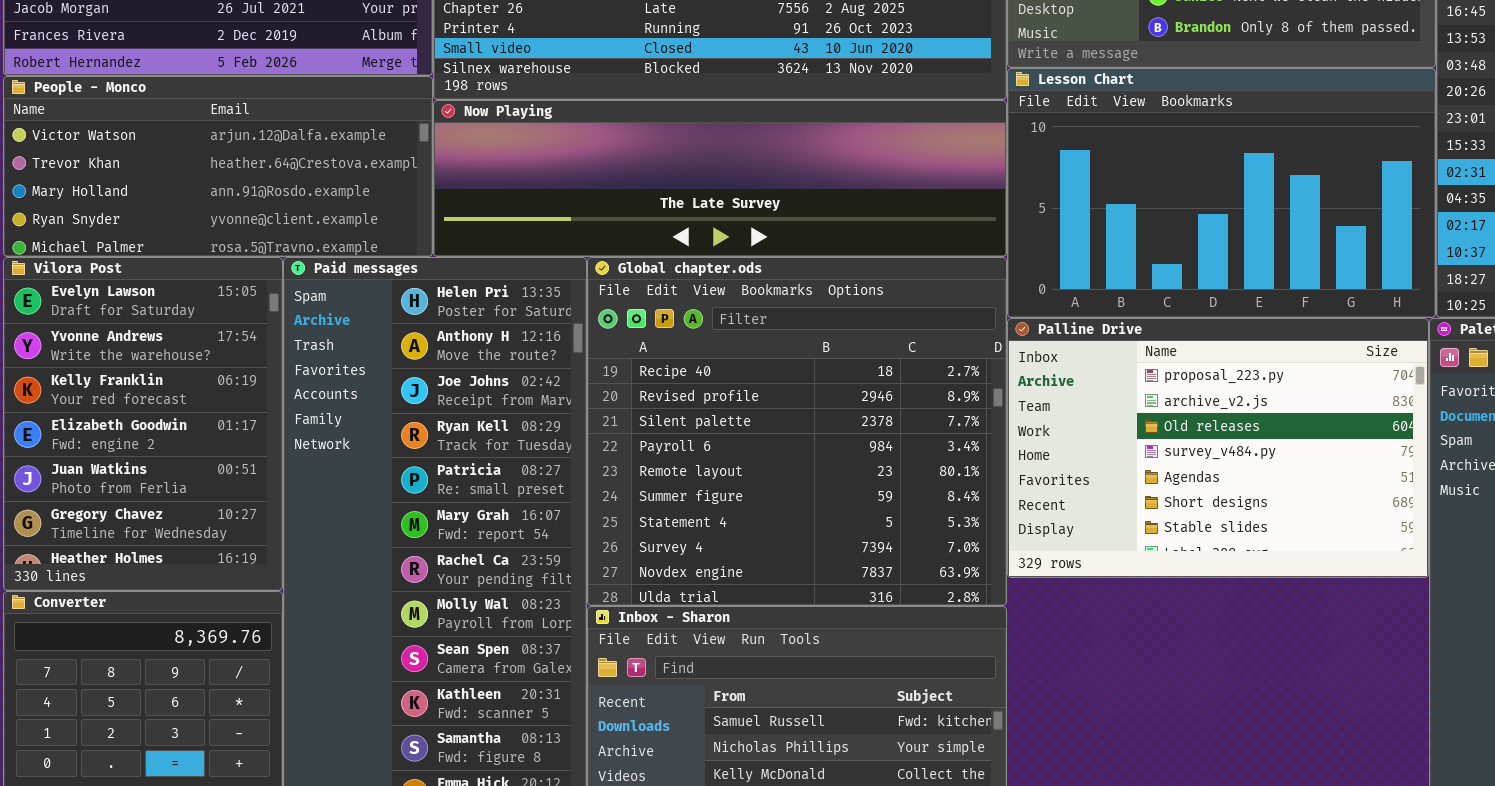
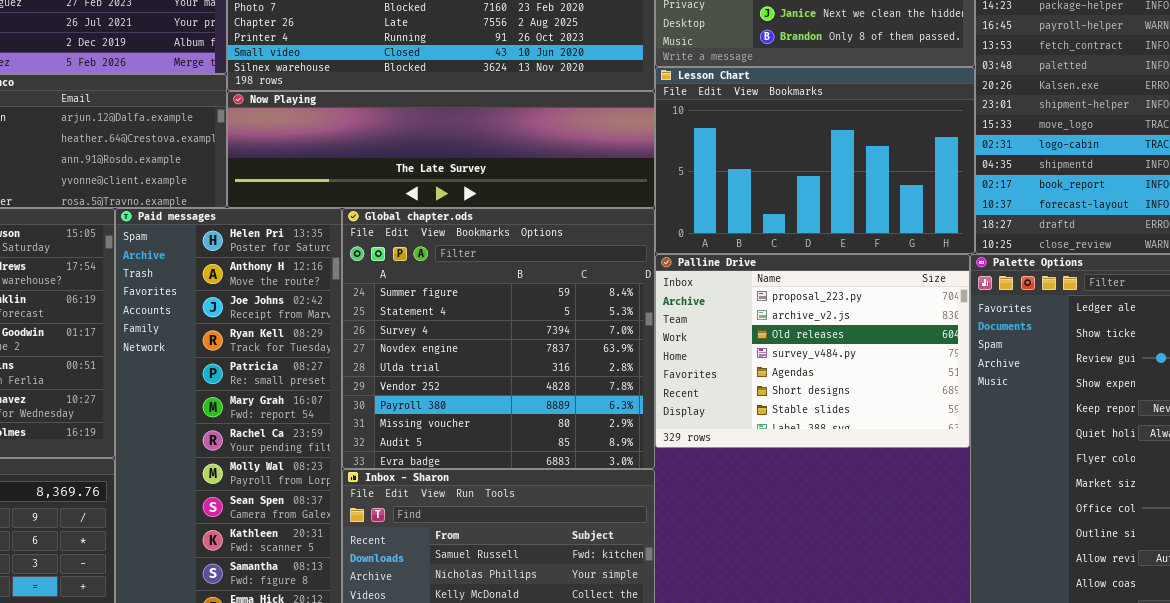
Global chapter.ods: [587,257,1007,606] -> [342,208,655,469], scrolled down 5 rows

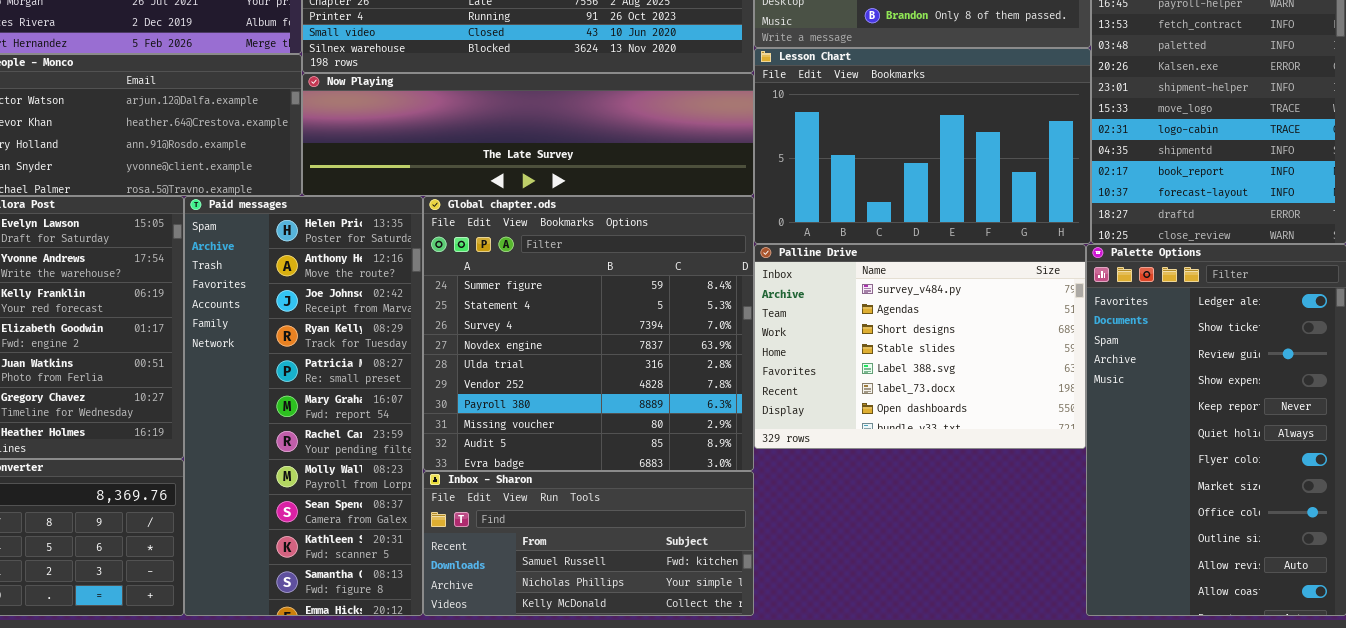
Palline Drive: [655,254,970,448] -> [754,244,1086,449], scrolled down 3 rows

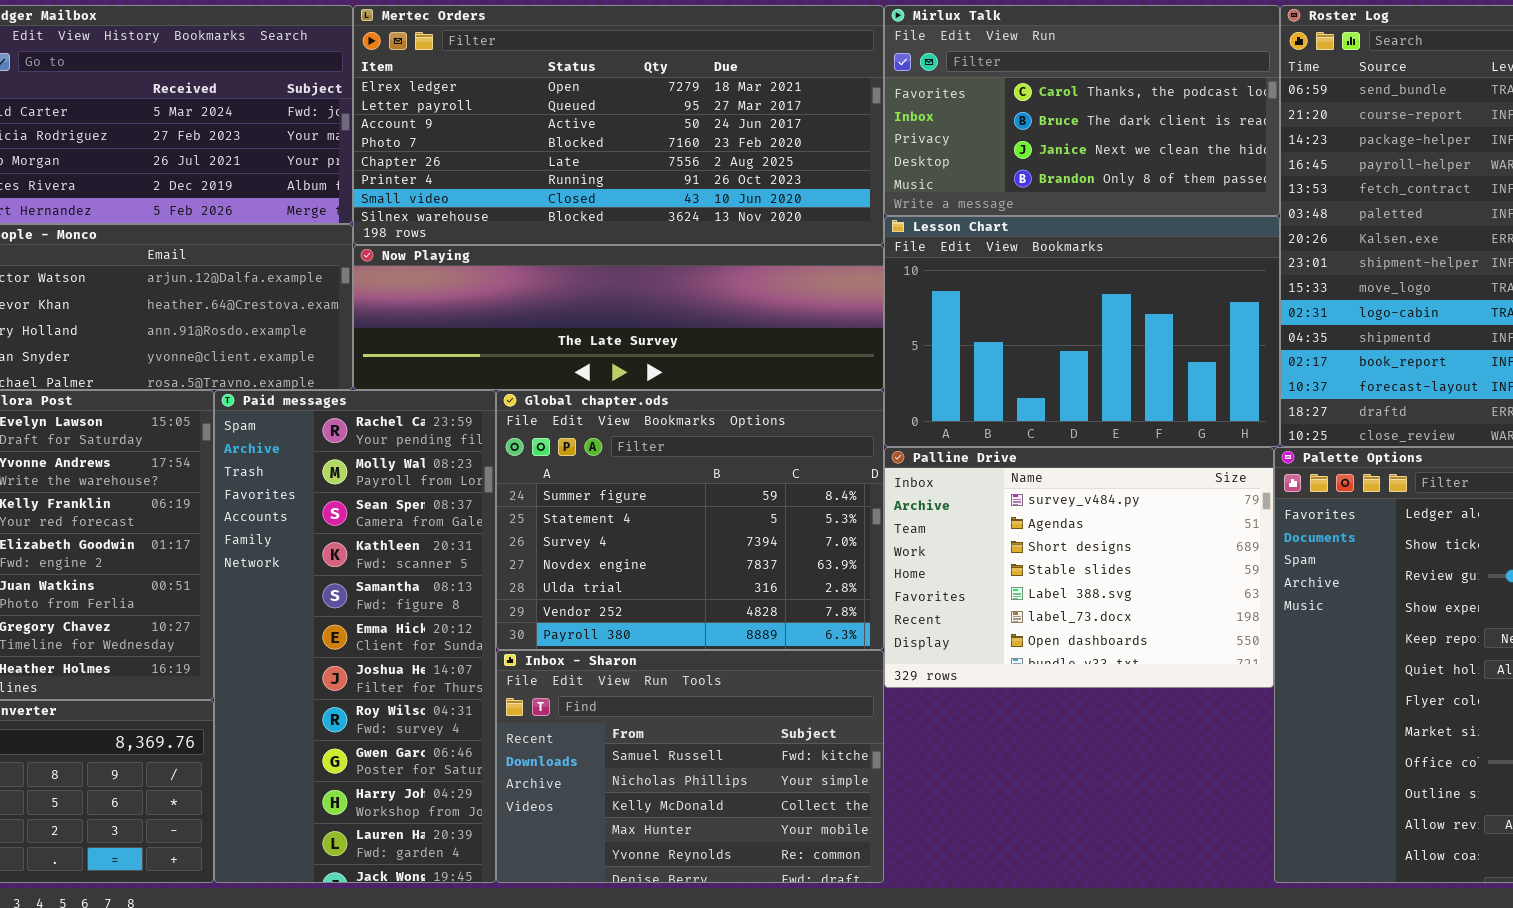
Paid messages: [184,196,423,616] -> [214,390,496,883], scrolled down 6 rows
Global chapter.ods: [423,196,754,471] -> [496,390,884,650], resized
Inbox - Sharon: [423,471,754,616] -> [496,650,884,883], resized

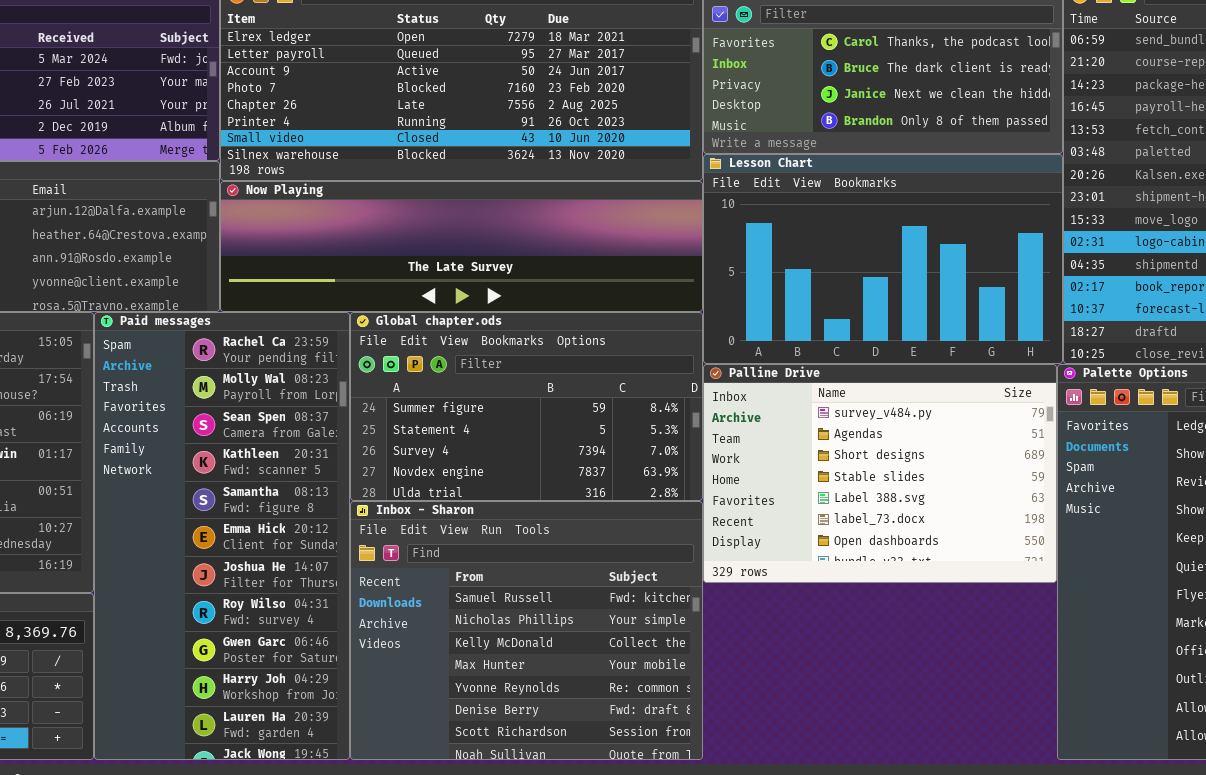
Global chapter.ods: [496,390,884,650] -> [350,312,703,501], resized
Inbox - Sharon: [496,650,884,883] -> [350,501,703,760], resized

